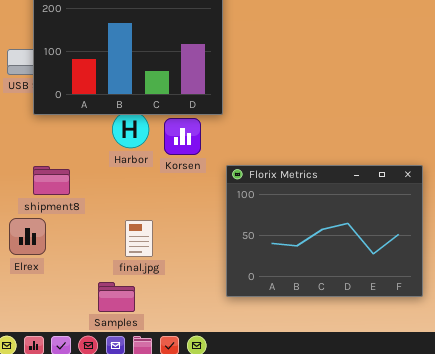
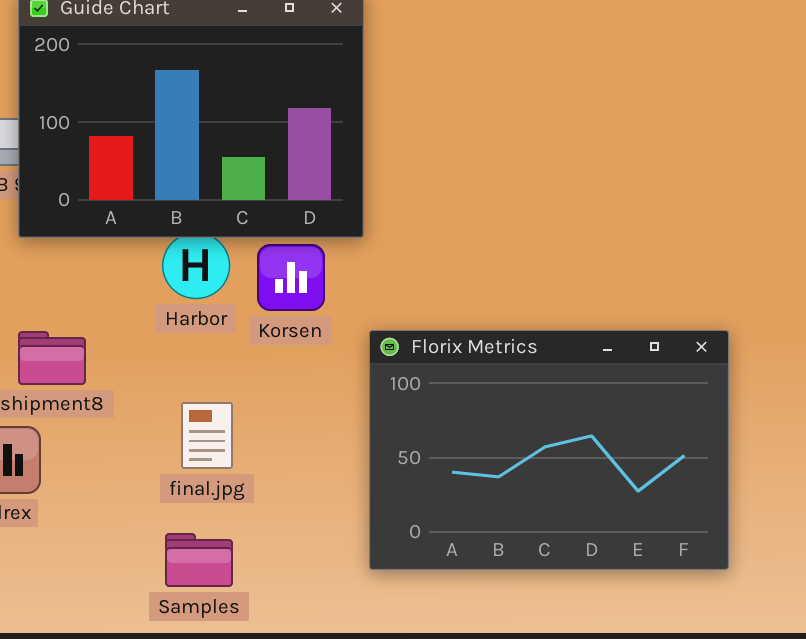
final.jpg: [125,220,153,257] -> [181,402,233,469], moved
Samples: [98,282,135,312] -> [165,533,233,587], moved

